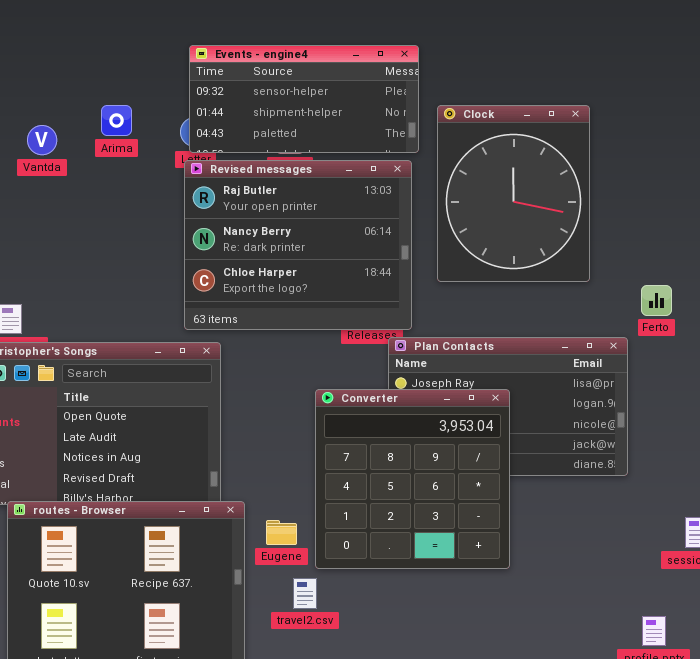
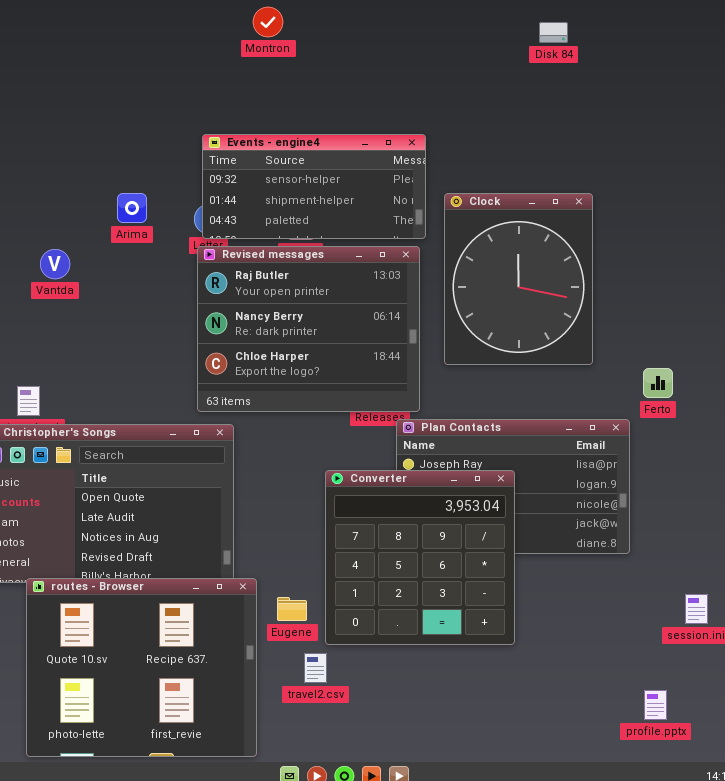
Vantda: [27,125,57,155] -> [40,249,70,279], moved

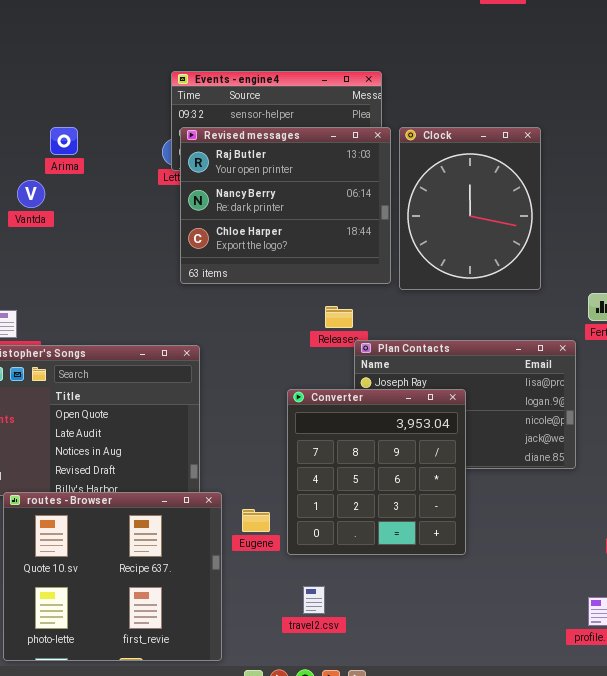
Arima: [117,193,147,223] -> [50,127,78,155], moved
Revised messages: [197,246,420,412] -> [180,127,391,284], moved
travel2.csv: [304,653,327,683] -> [303,586,325,614], moved

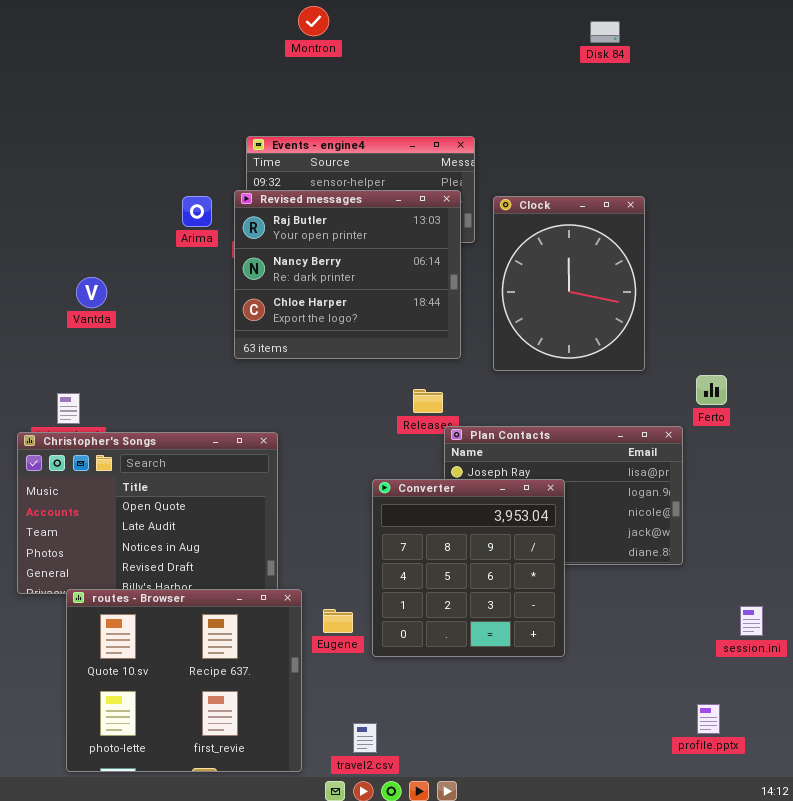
Arima: [50,127,78,155] -> [182,196,212,227], moved
Revised messages: [180,127,391,284] -> [234,190,461,359], moved
Vantda: [17,180,45,208] -> [76,277,107,308], moved
travel2.csv: [303,586,325,614] -> [353,723,377,753], moved

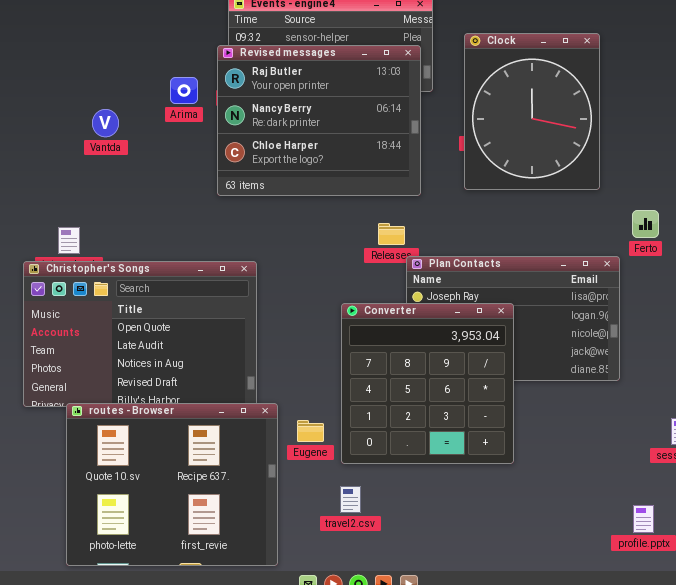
Arima: [182,196,212,227] -> [170,77,198,104], moved
Clock: [493,196,645,371] -> [464,33,600,190], moved
Vantda: [76,277,107,308] -> [92,109,119,137], moved
travel2.csv: [353,723,377,753] -> [340,486,361,513], moved

